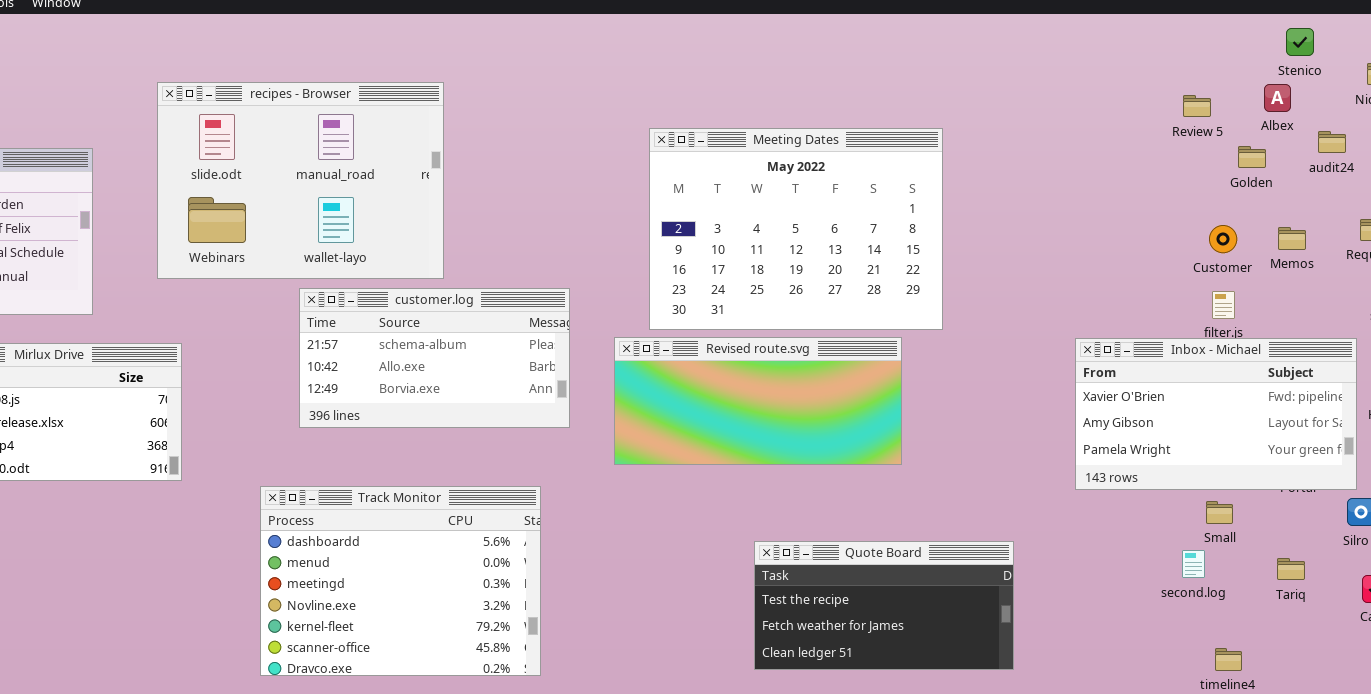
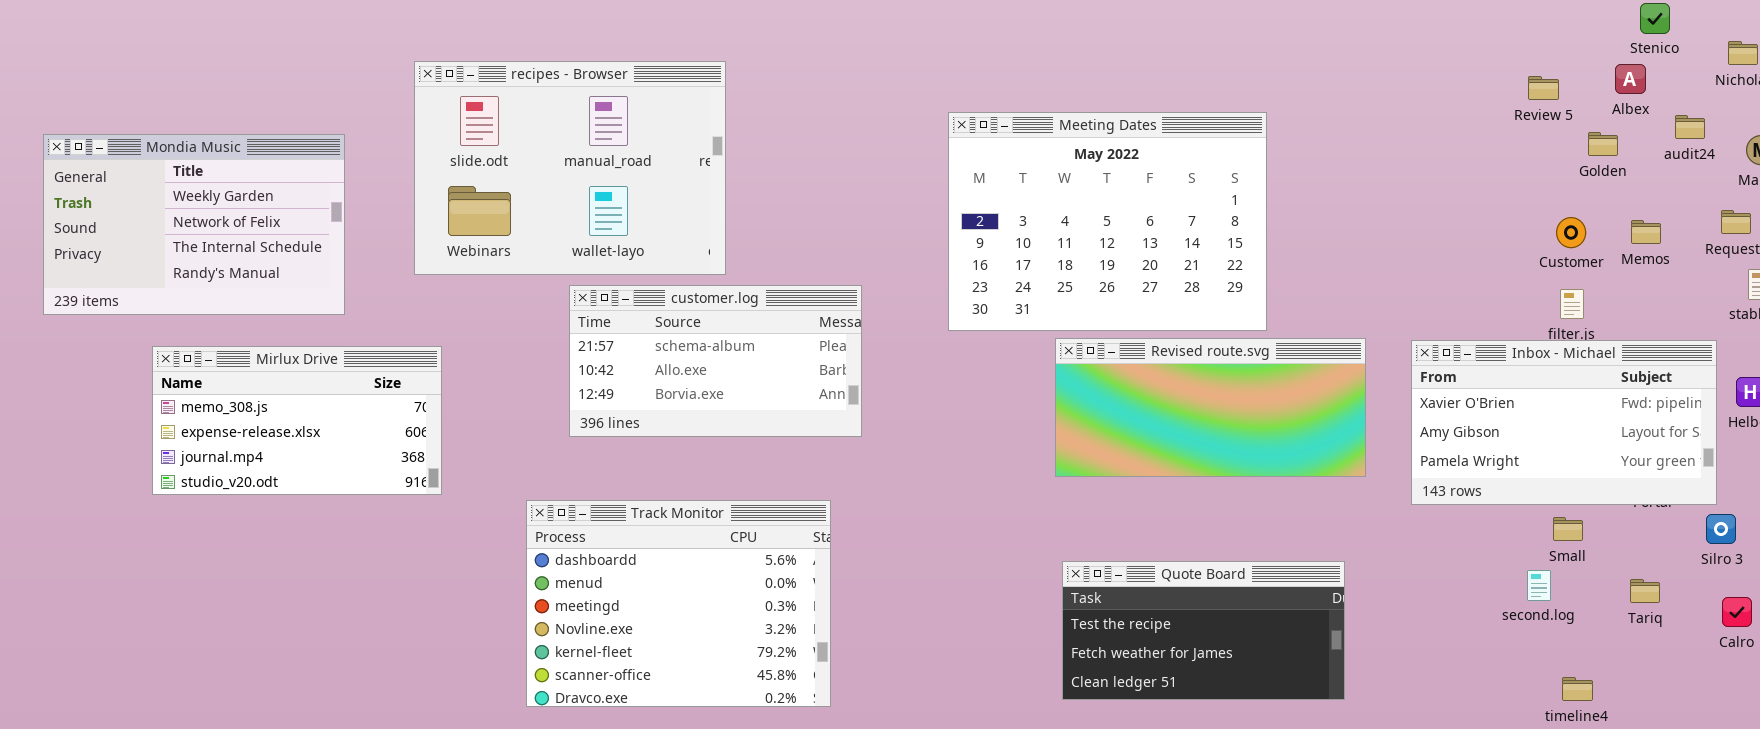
Revised route.svg: [614,337,902,465] -> [1055,338,1366,477], moved

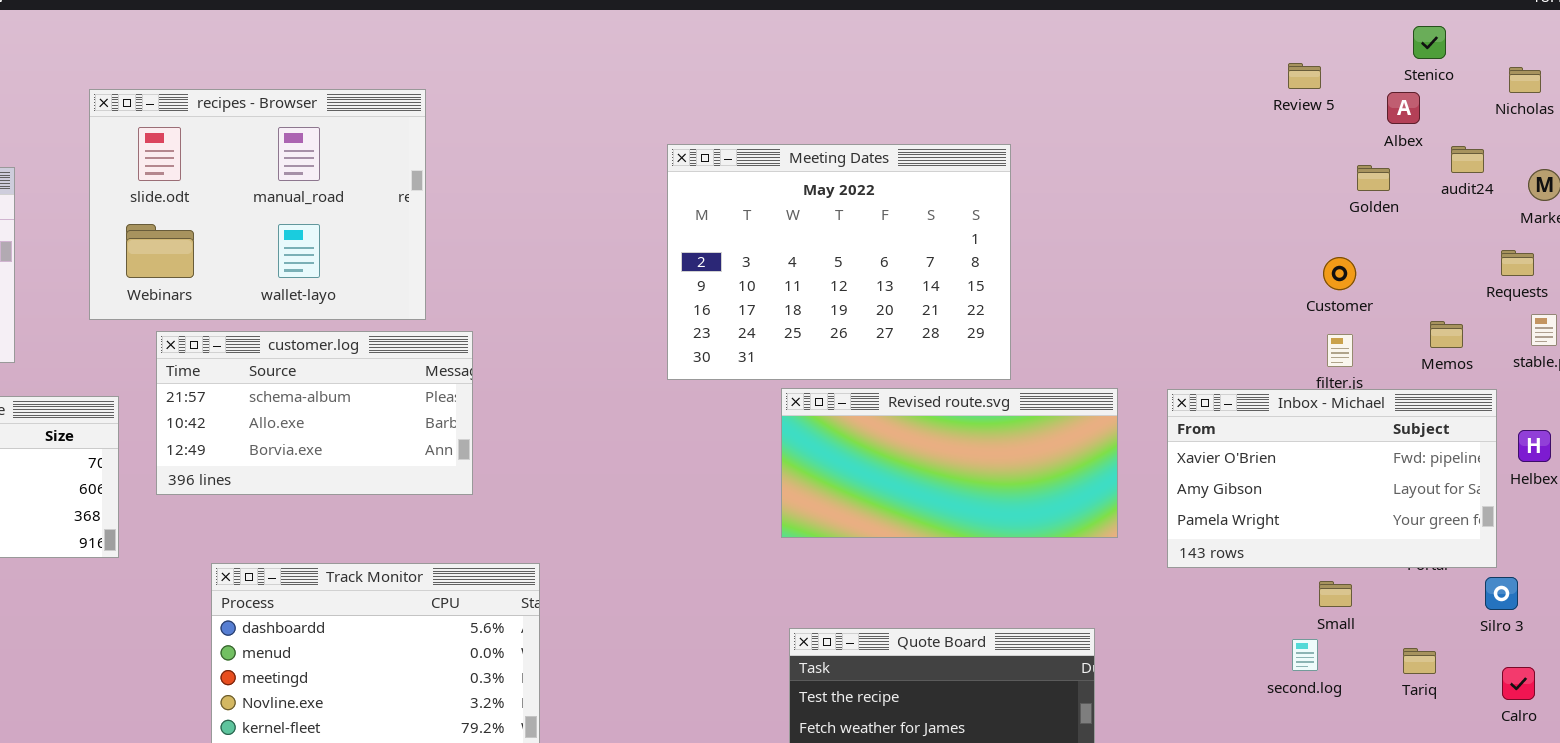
Review 5: [1528,76,1559,100] -> [1288,63,1321,89], moved
Memos: [1631,220,1661,244] -> [1430,321,1463,348], moved
customer.log: [569,285,862,437] -> [156,331,473,495], moved

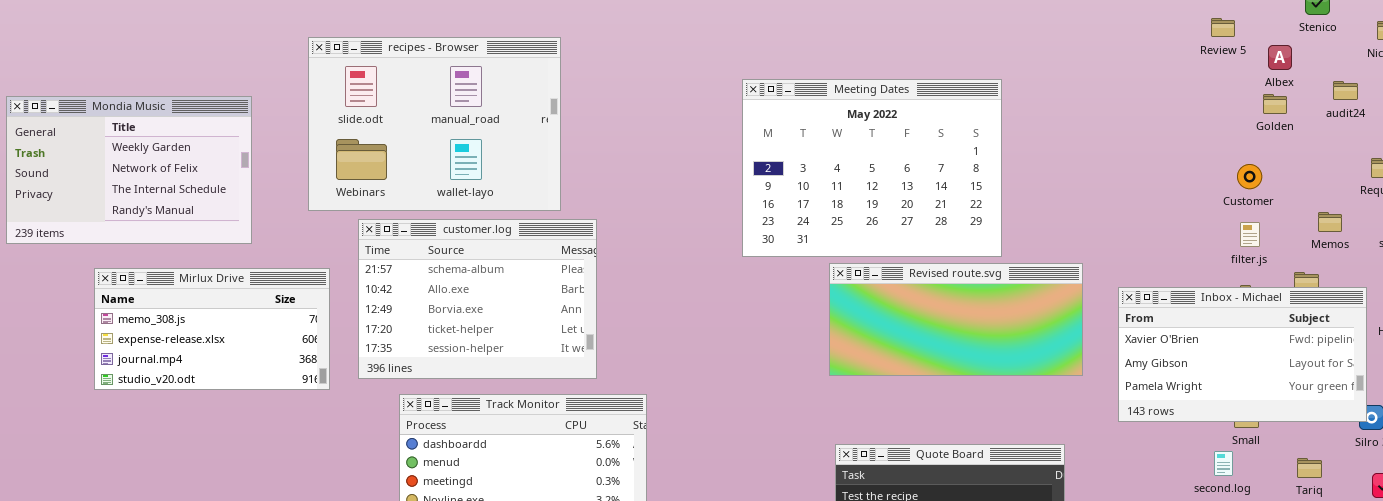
Albex: [1387,92,1420,124] -> [1268,45,1292,70], moved
customer.log: [156,331,473,495] -> [358,219,597,379], resized
Inbox - Michael: [1167,389,1497,568] -> [1118,287,1367,422], moved

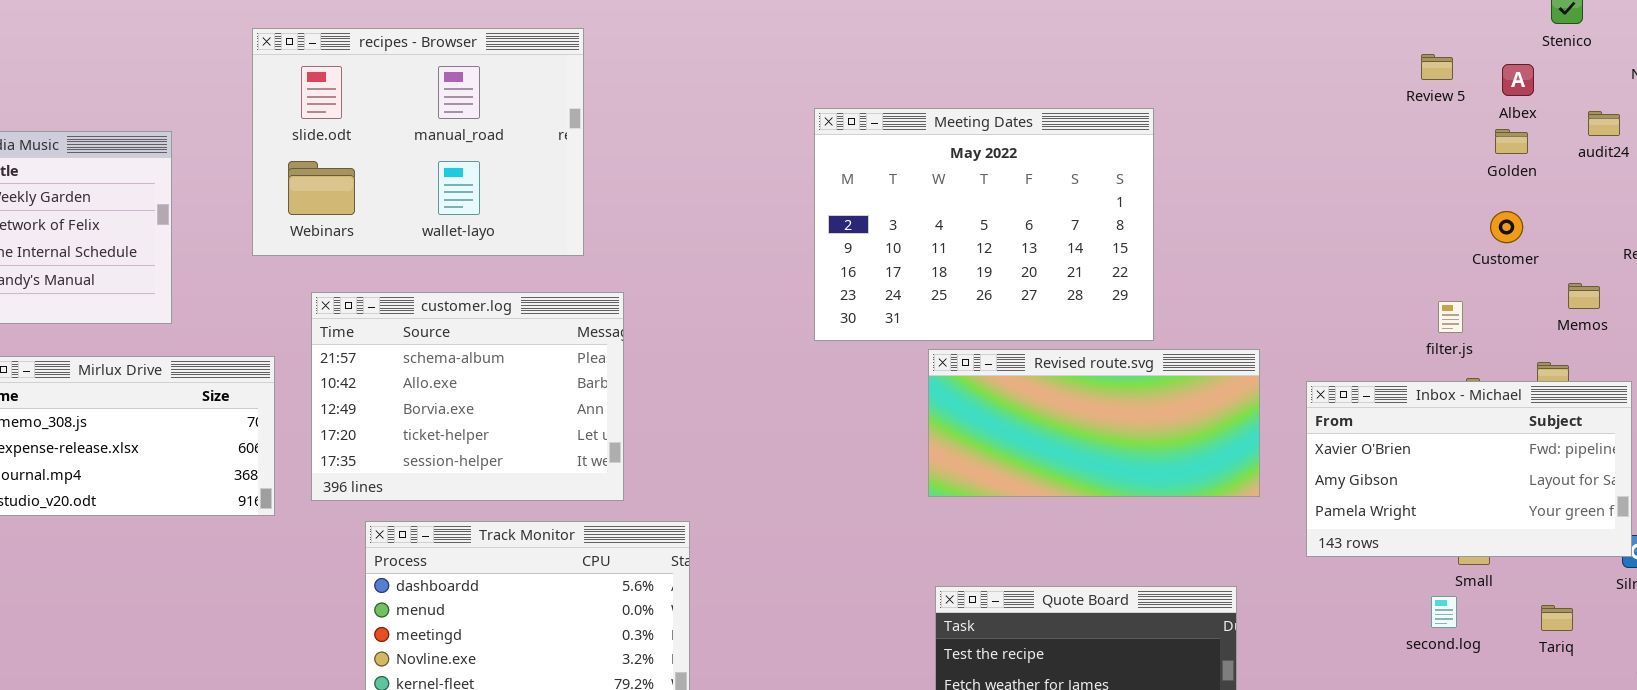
Review 5: [1211,18,1235,37] -> [1421,54,1453,80], moved
recipes - Browser: [308,37,561,211] -> [252,28,584,256], moved
Customer: [1237,164,1262,189] -> [1490,211,1523,243], moved
filter.js: [1240,222,1260,247] -> [1438,301,1463,333], moved

